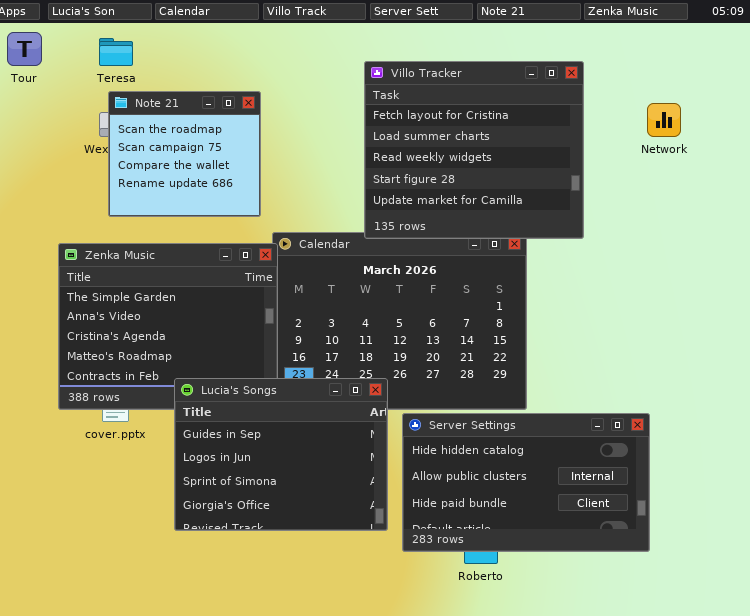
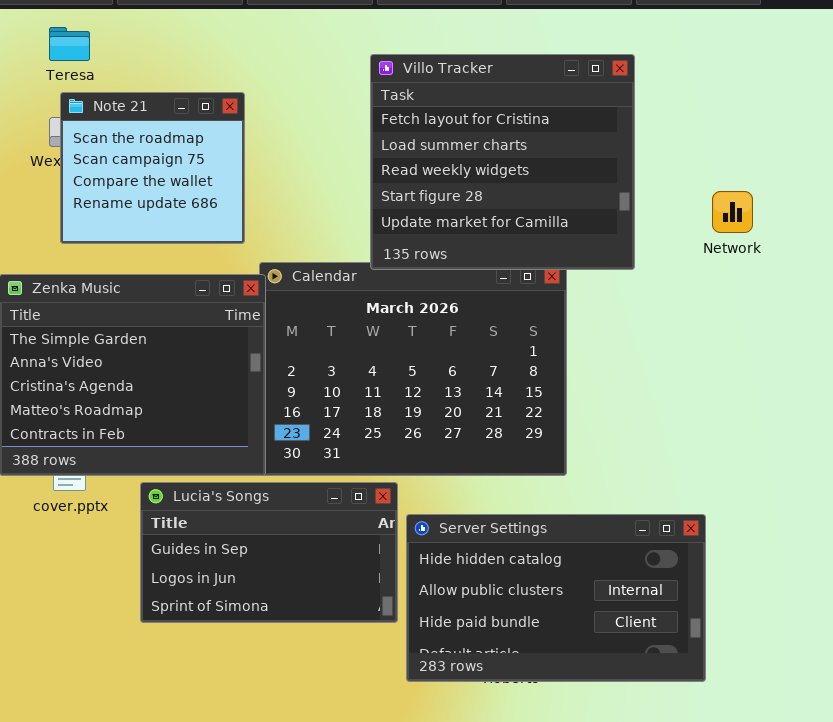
Network: [647,103,681,137] -> [712,191,753,233], moved
Lucia's Songs: [174,378,388,531] -> [140,482,398,623], resized
Server Settings: [402,413,650,552] -> [406,514,706,682], moved

